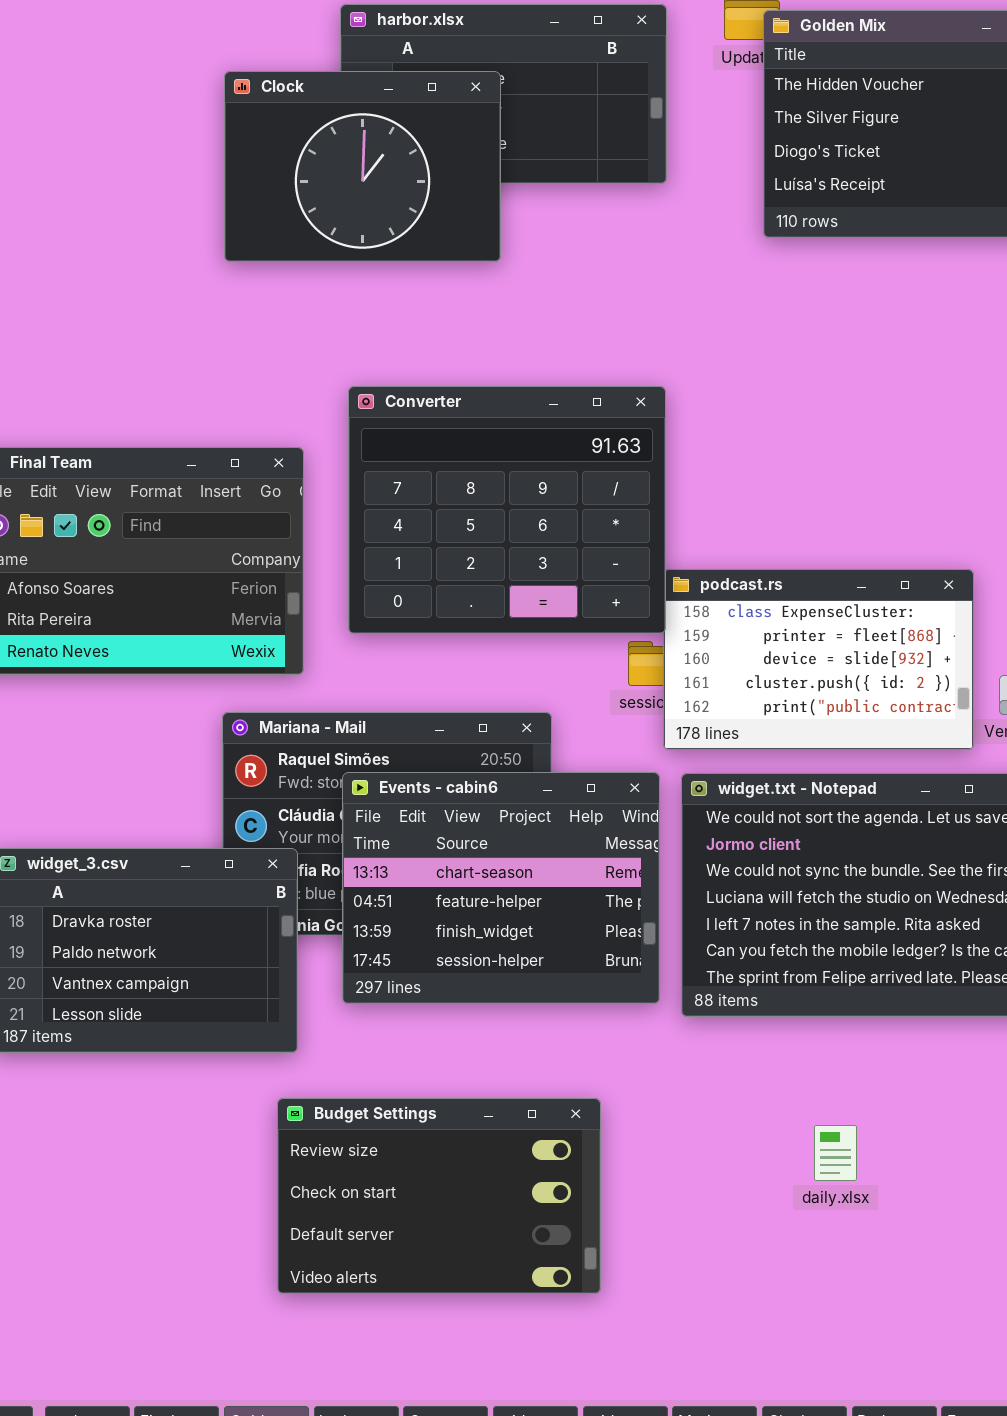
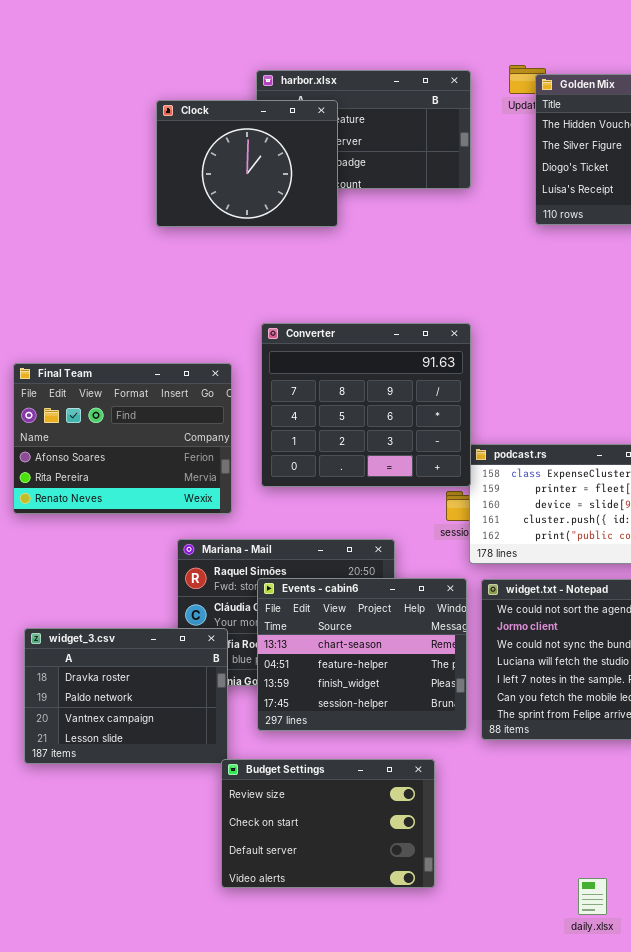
Clock: [224,71,501,262] -> [156,100,338,227], moved
Budget Settings: [277,1098,601,1294] -> [221,759,435,888], moved
daily.xlsx: [814,1125,857,1181] -> [578,878,607,915], moved

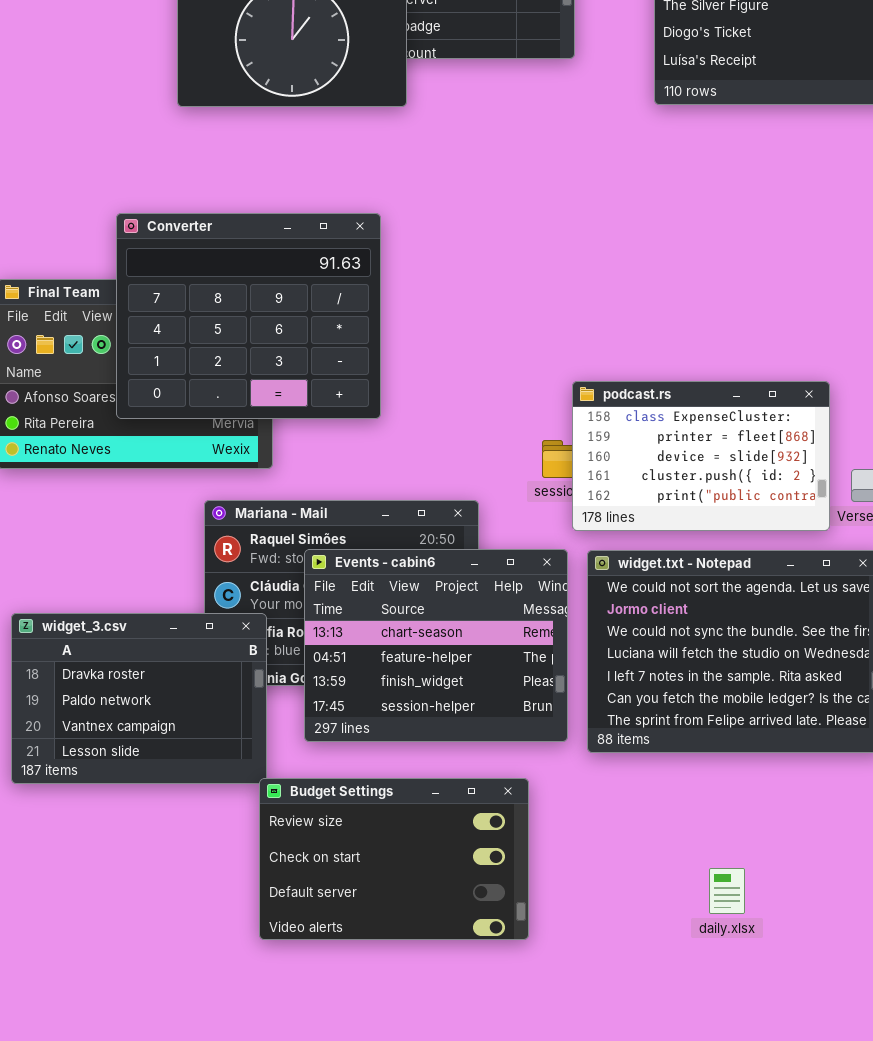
Converter: [261,323,471,487] -> [116,213,381,419], moved
daily.xlsx: [578,878,607,915] -> [709,868,745,914], moved

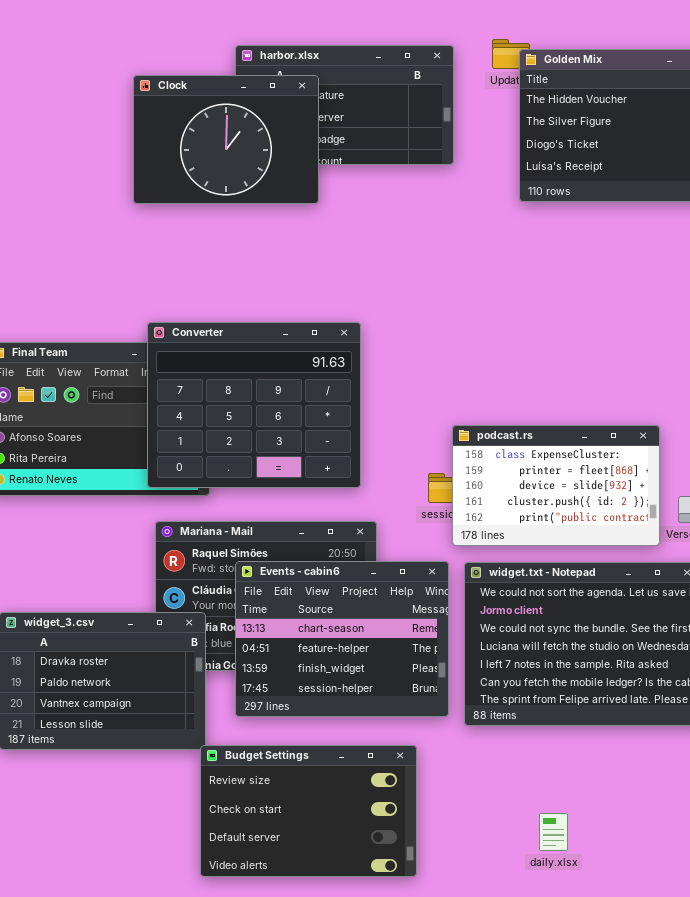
Converter: [116,213,381,419] -> [147,322,361,488], moved
daily.xlsx: [709,868,745,914] -> [539,813,568,851], moved

